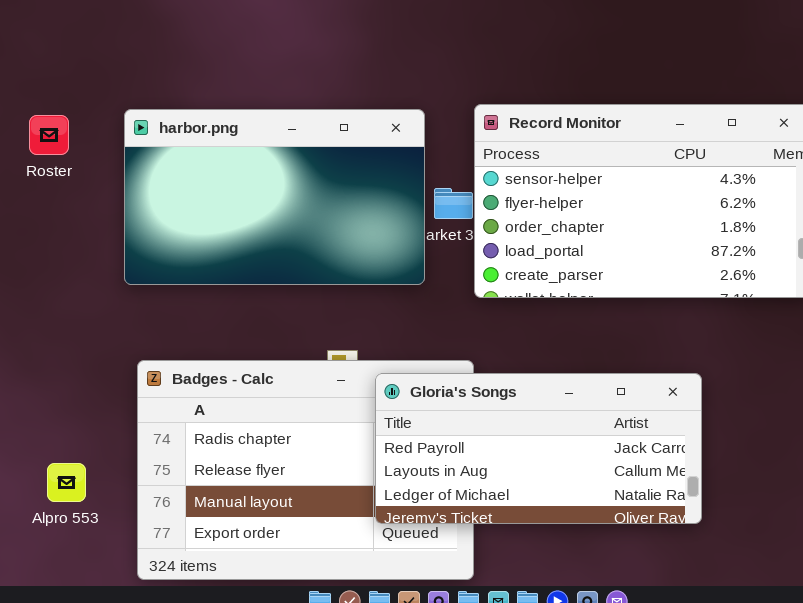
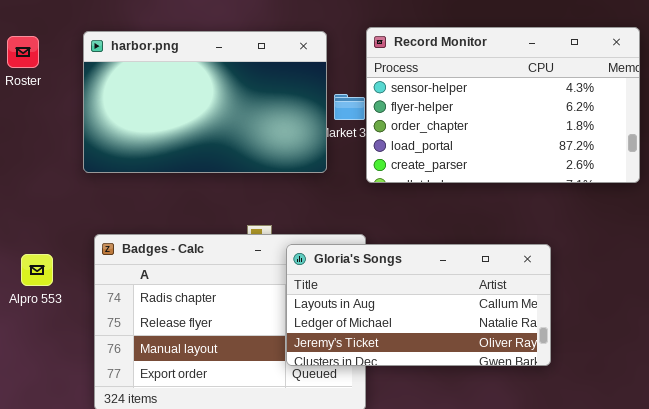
Gloria's Songs: [375,373,702,524] -> [286,244,551,366], scrolled down 1 row
Alpro 553: [47,463,86,502] -> [21,254,53,286], moved

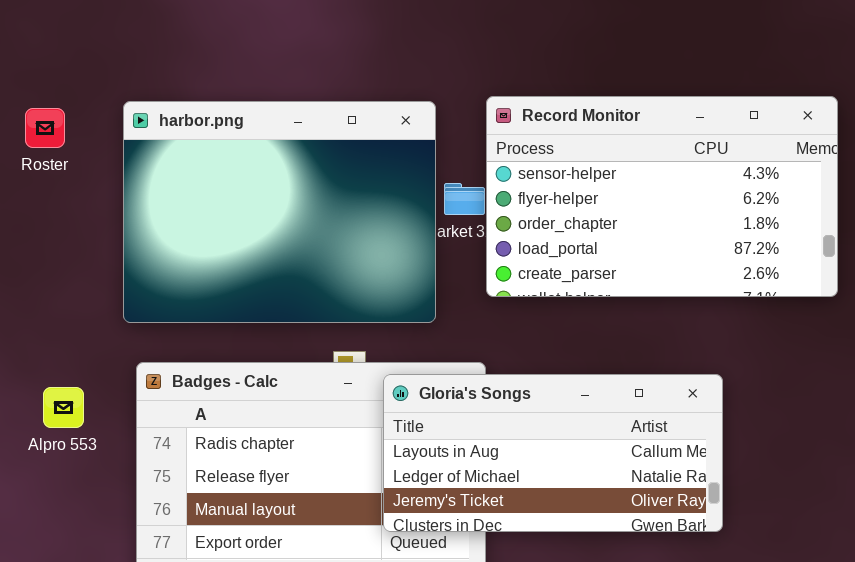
harbor.png: [83,31,327,173] -> [123,101,436,323], resized

